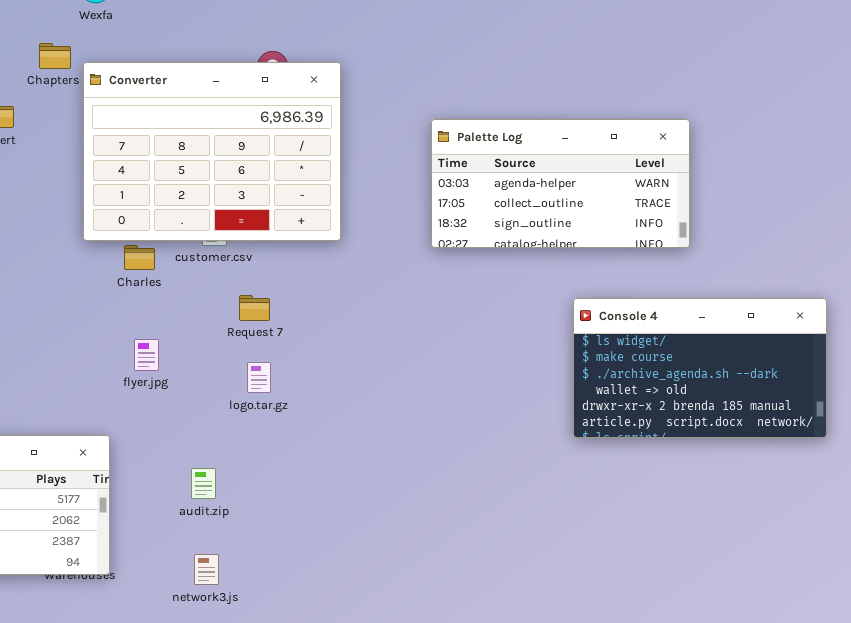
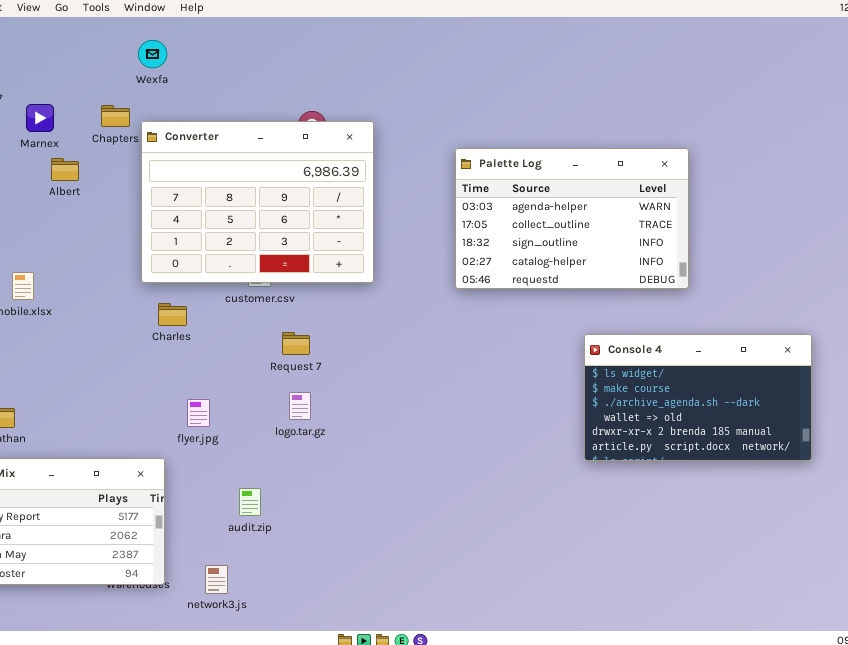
Palette Log: [431,119,690,248] -> [455,148,689,289], resized
Charles: [124,245,155,270] -> [158,303,187,326], moved
flyer.jpg: [134,339,159,371] -> [187,399,210,427], moved
network3.js: [194,554,219,585] -> [205,565,228,594], moved

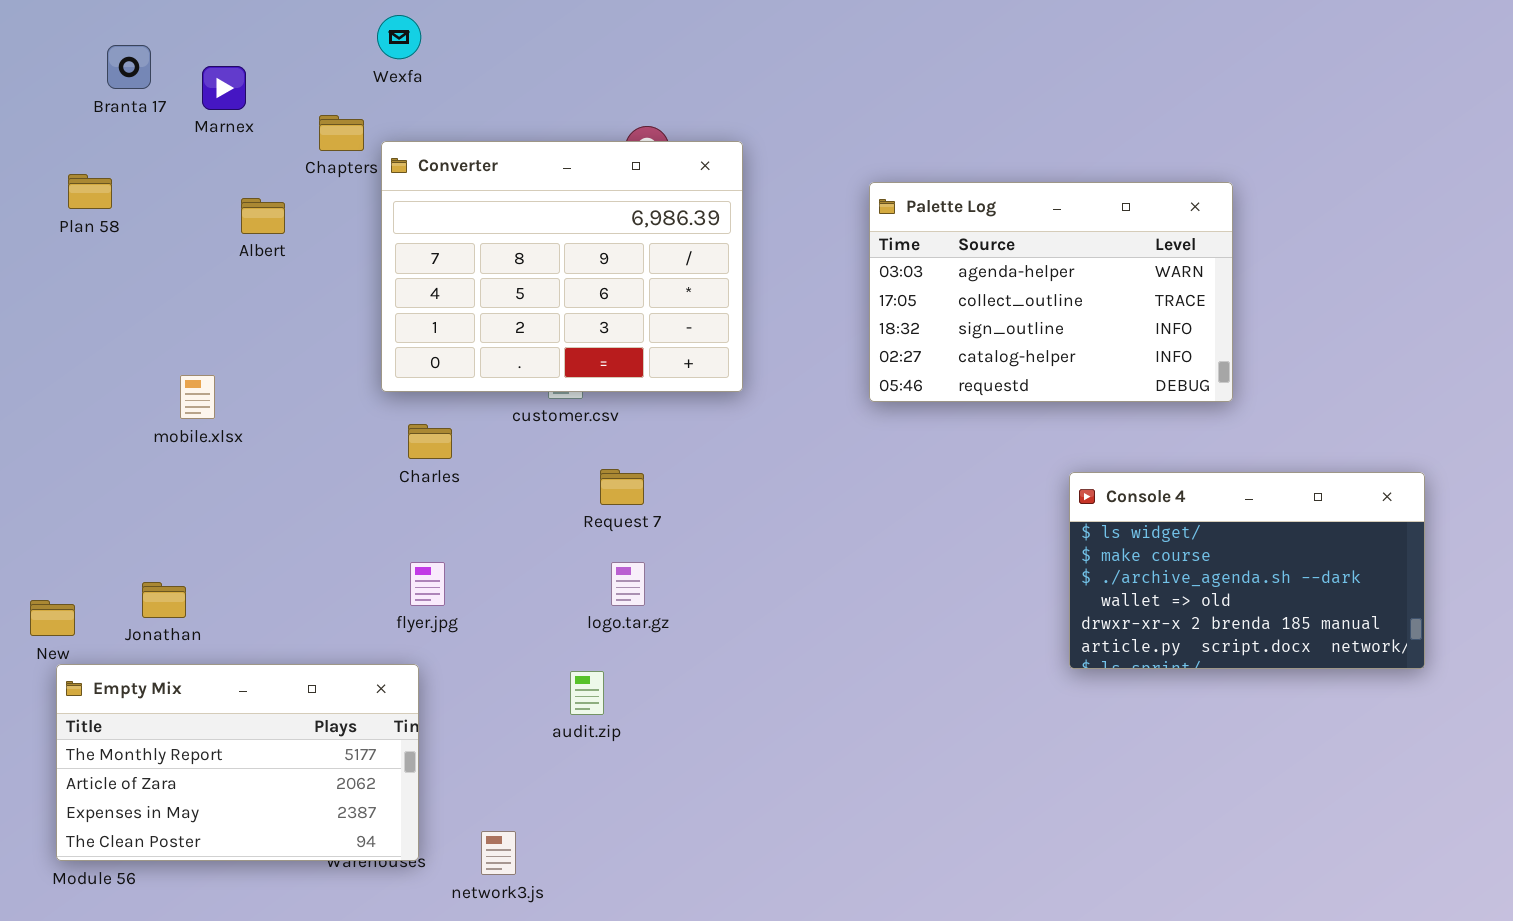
Marnex: [26,104,54,132] -> [202,66,246,110], moved
flyer.jpg: [187,399,210,427] -> [410,562,445,606], moved
audit.zip: [239,488,261,516] -> [570,671,604,715], moved

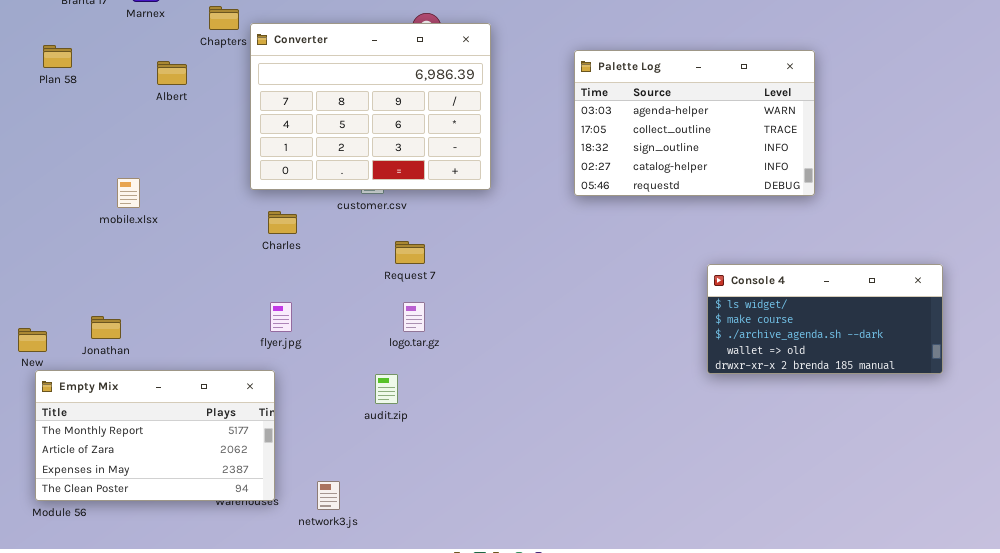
Console 4: [1069,472,1425,669] -> [707,264,943,374], resized

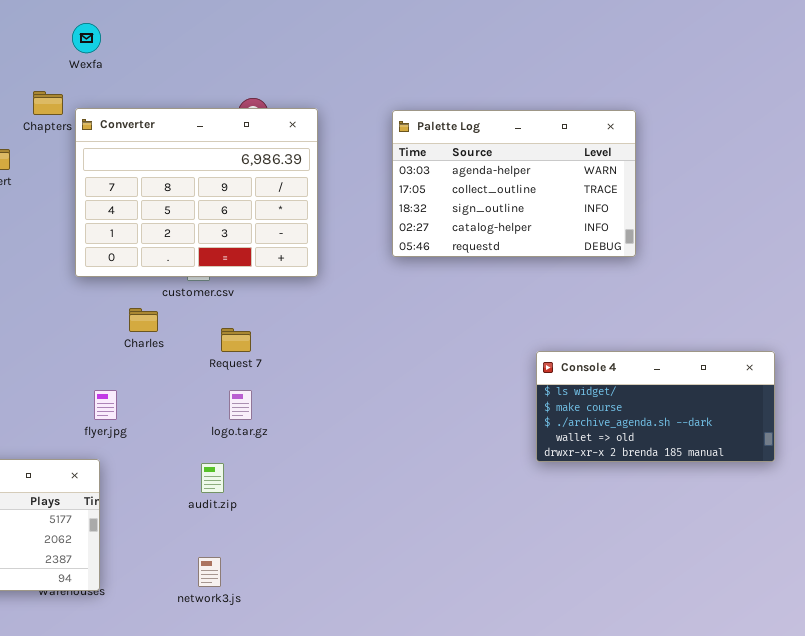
Palette Log: [574,50,815,196] -> [392,110,636,257], moved
Charles: [268,211,297,234] -> [129,308,158,332], moved
network3.js: [317,481,340,510] -> [198,557,221,587], moved

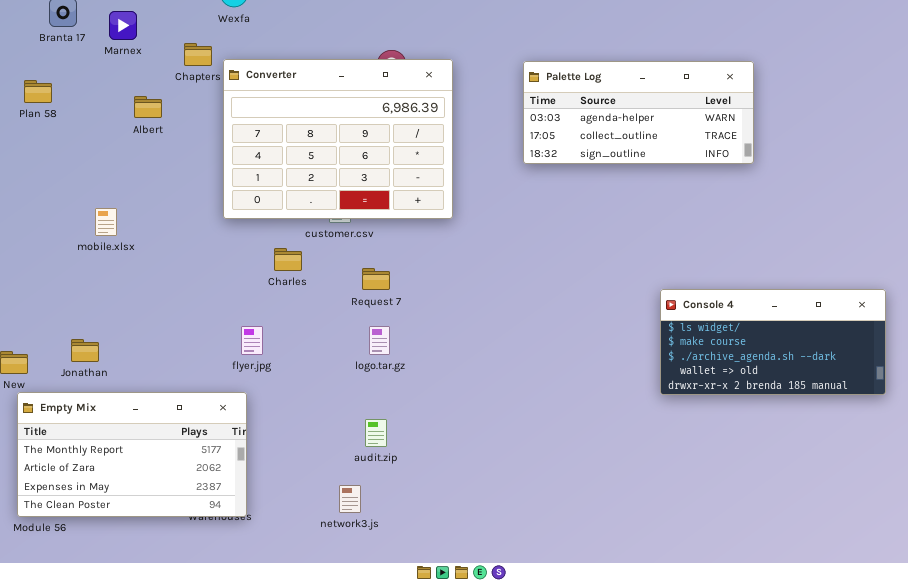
Palette Log: [392,110,636,257] -> [523,61,754,164], resized
audit.zip: [201,463,224,493] -> [365,419,387,447], moved

